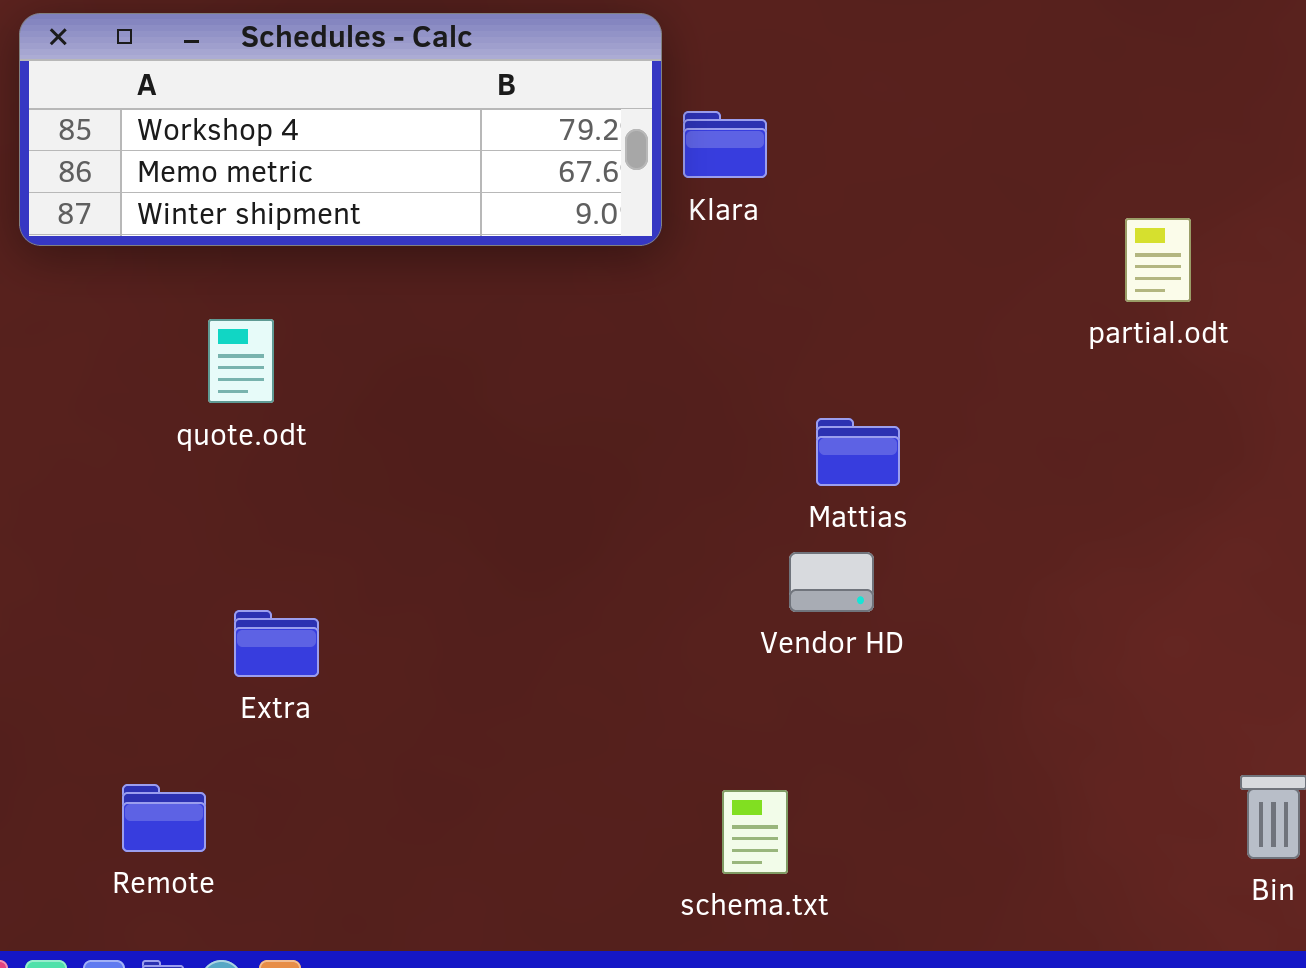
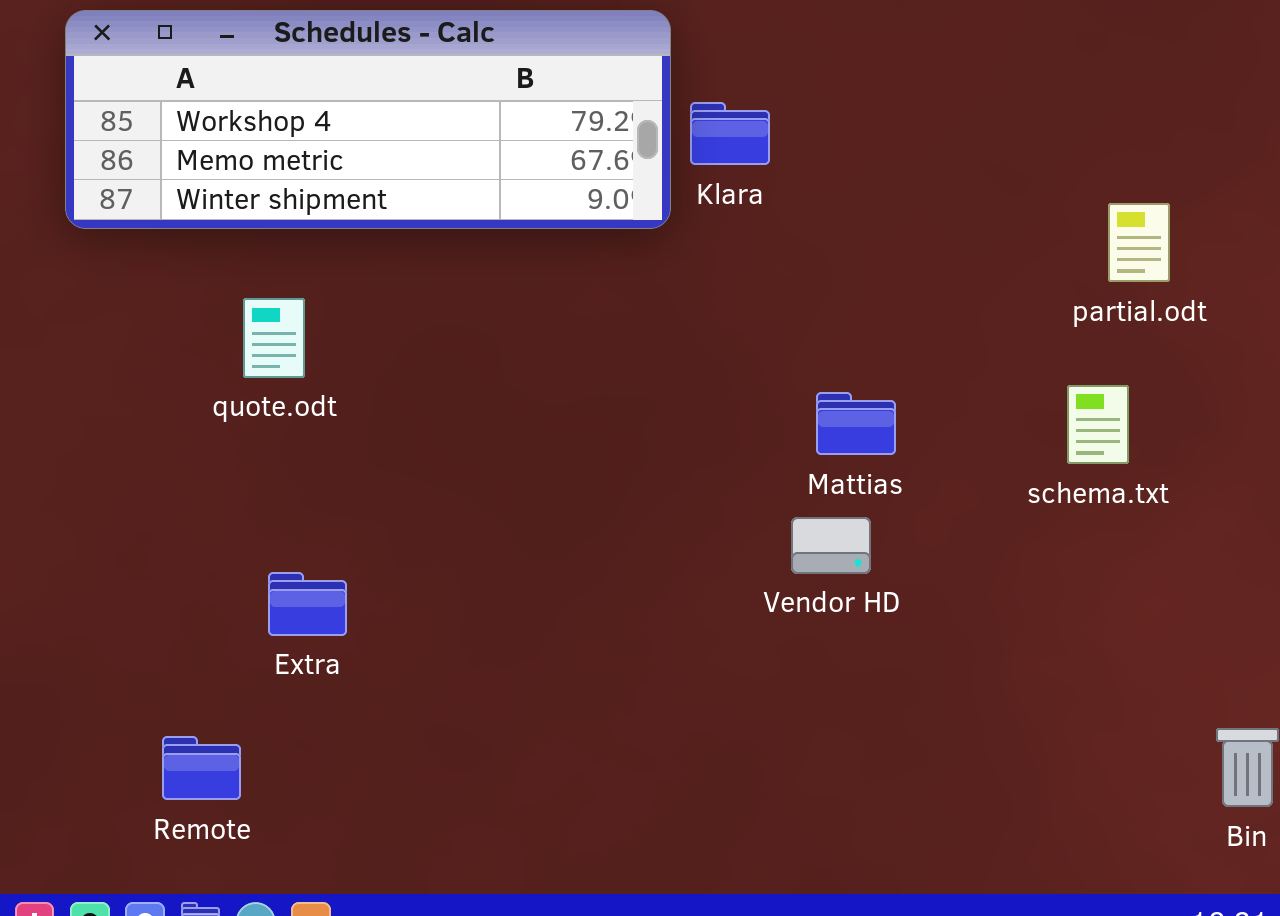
schema.txt: [722,790,788,874] -> [1067,385,1129,464], moved

